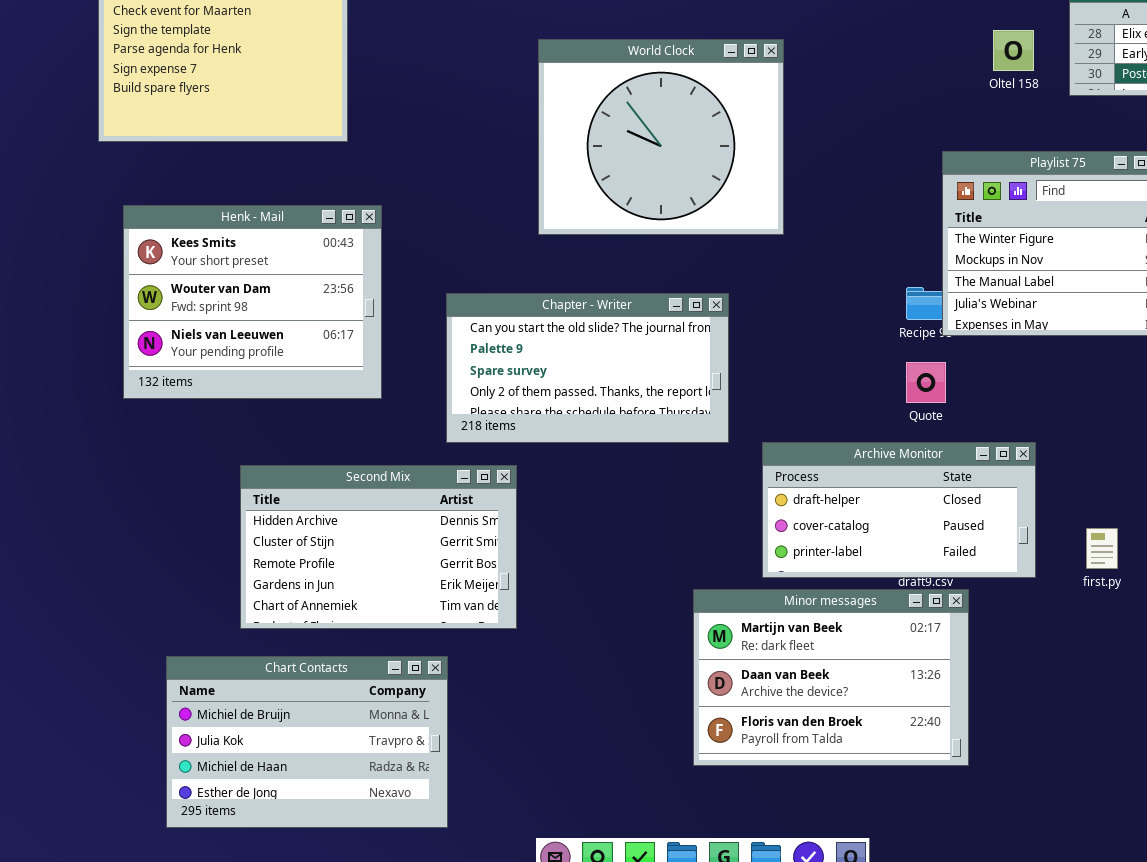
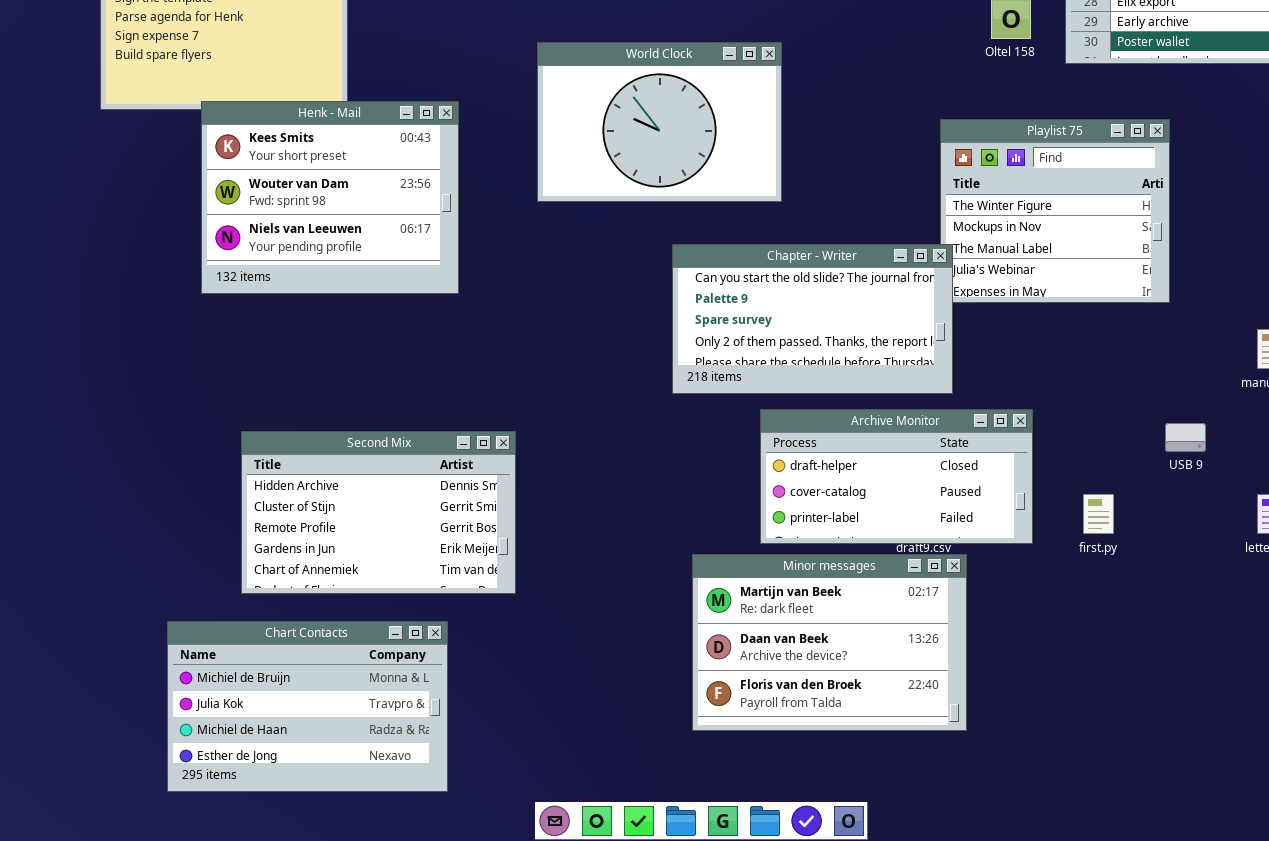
World Clock: [538,39,784,235] -> [537,42,782,202], resized
Henk - Mail: [123,205,382,399] -> [201,101,459,294], moved
Chapter - Writer: [446,293,729,443] -> [672,244,953,394], moved

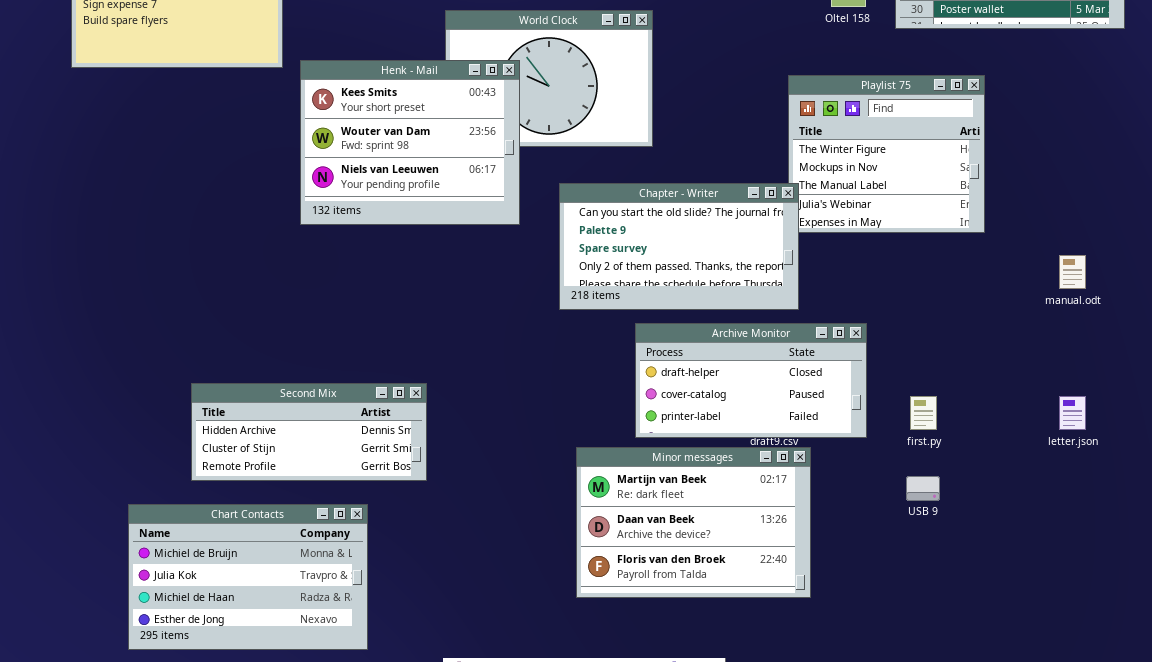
Henk - Mail: [201,101,459,294] -> [300,60,520,225], moved
USB 9: [1165,423,1206,452] -> [906,476,940,501], moved
Second Mix: [241,431,516,594] -> [191,383,427,481], resized

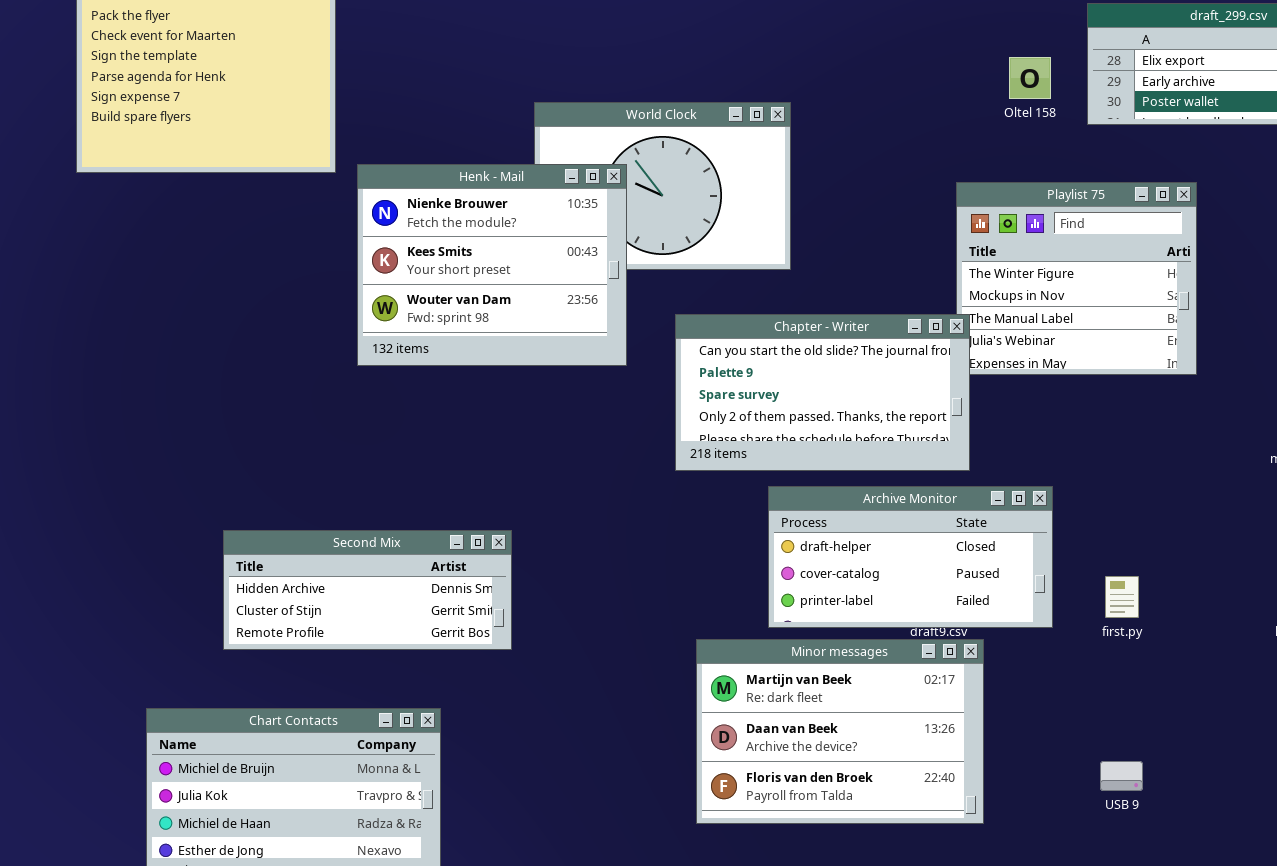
Henk - Mail: [300,60,520,225] -> [357,164,627,366], scrolled up 1 row
Second Mix: [191,383,427,481] -> [223,530,512,650], moved
USB 9: [906,476,940,501] -> [1100,761,1143,791], moved

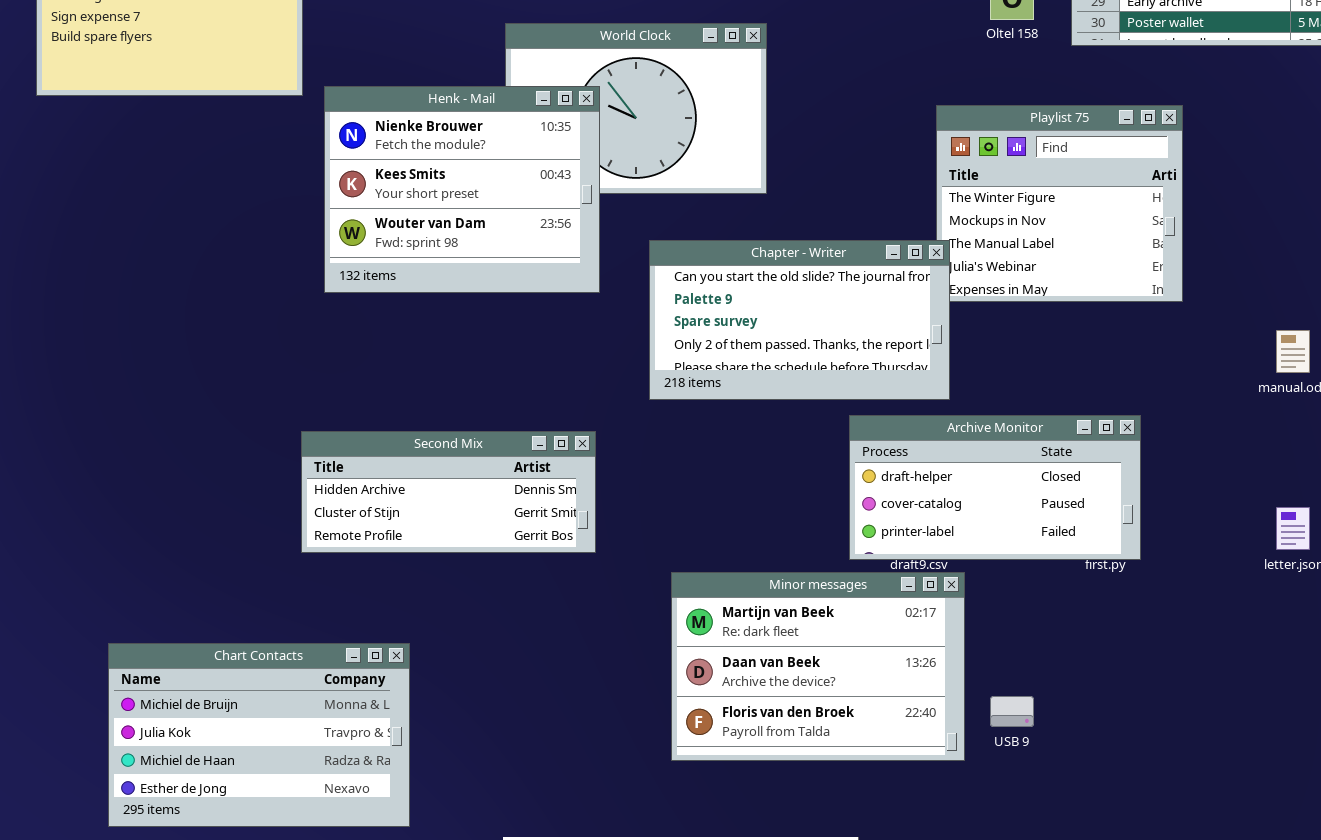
Archive Monitor: [768,486,1053,628] -> [849,415,1141,560], moved
Second Mix: [223,530,512,650] -> [301,431,596,553], moved
USB 9: [1100,761,1143,791] -> [990,696,1034,727], moved

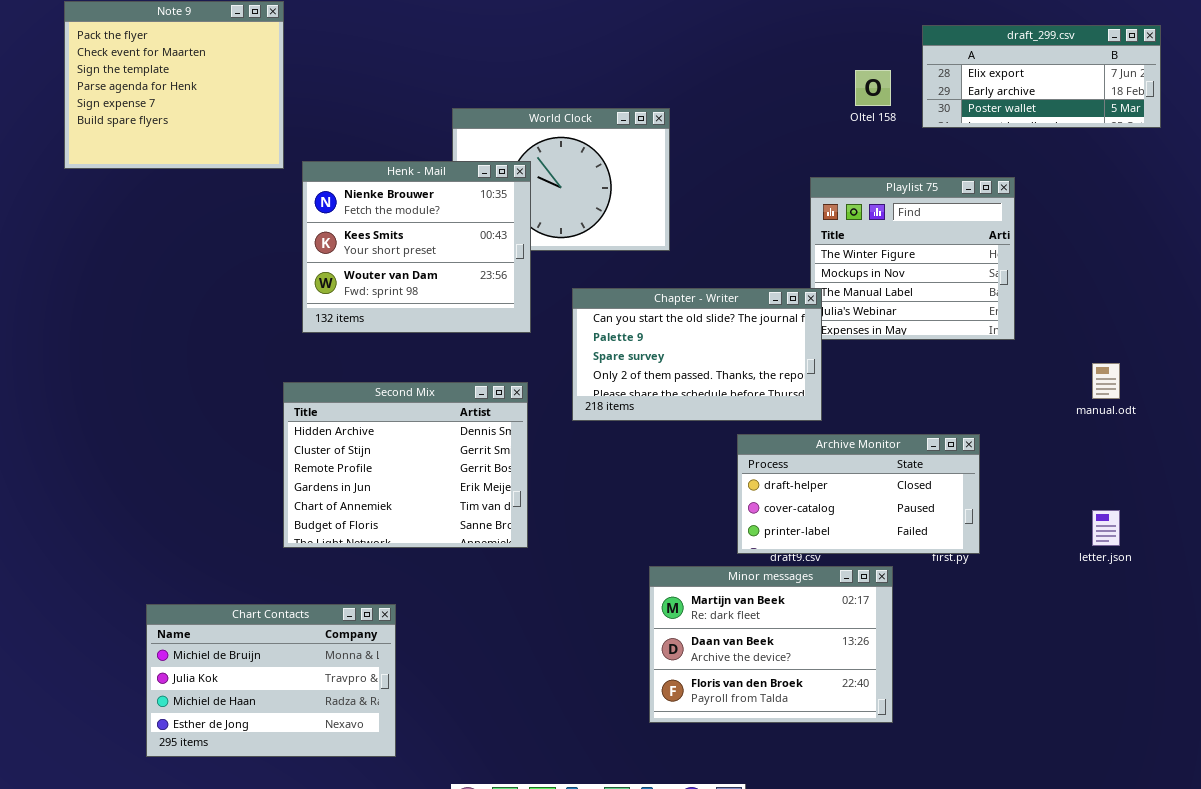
Second Mix: [301,431,596,553] -> [283,382,528,548], resized
Minor messages: [671,572,965,761] -> [649,566,893,723], moved
Chart Contacts: [108,643,410,827] -> [146,604,396,757], moved

